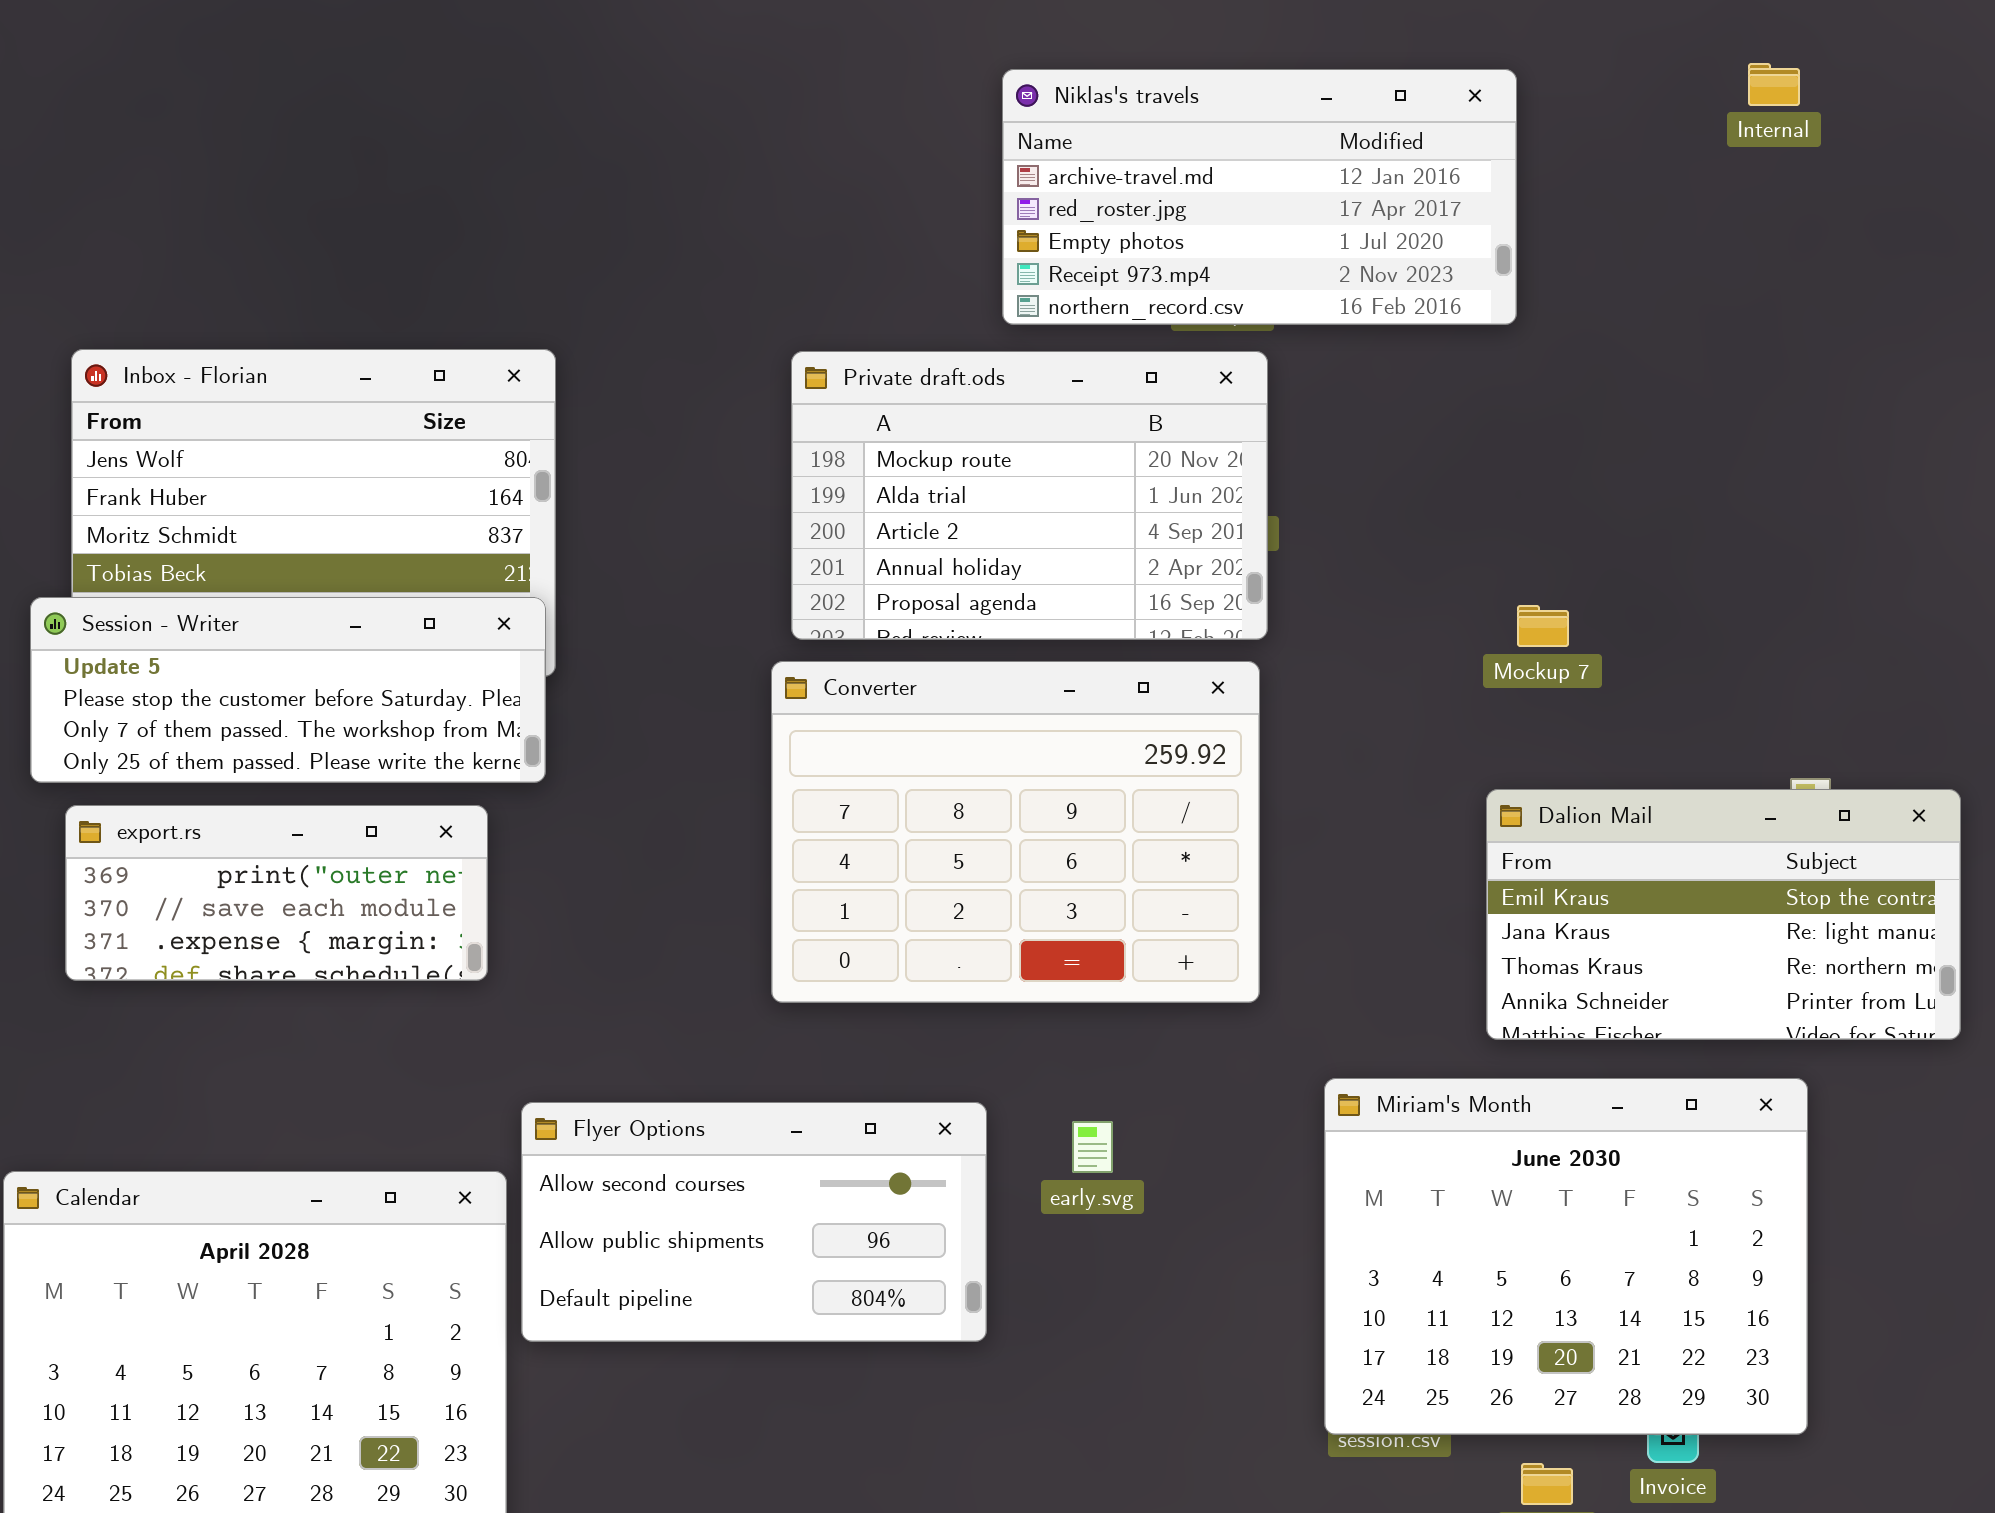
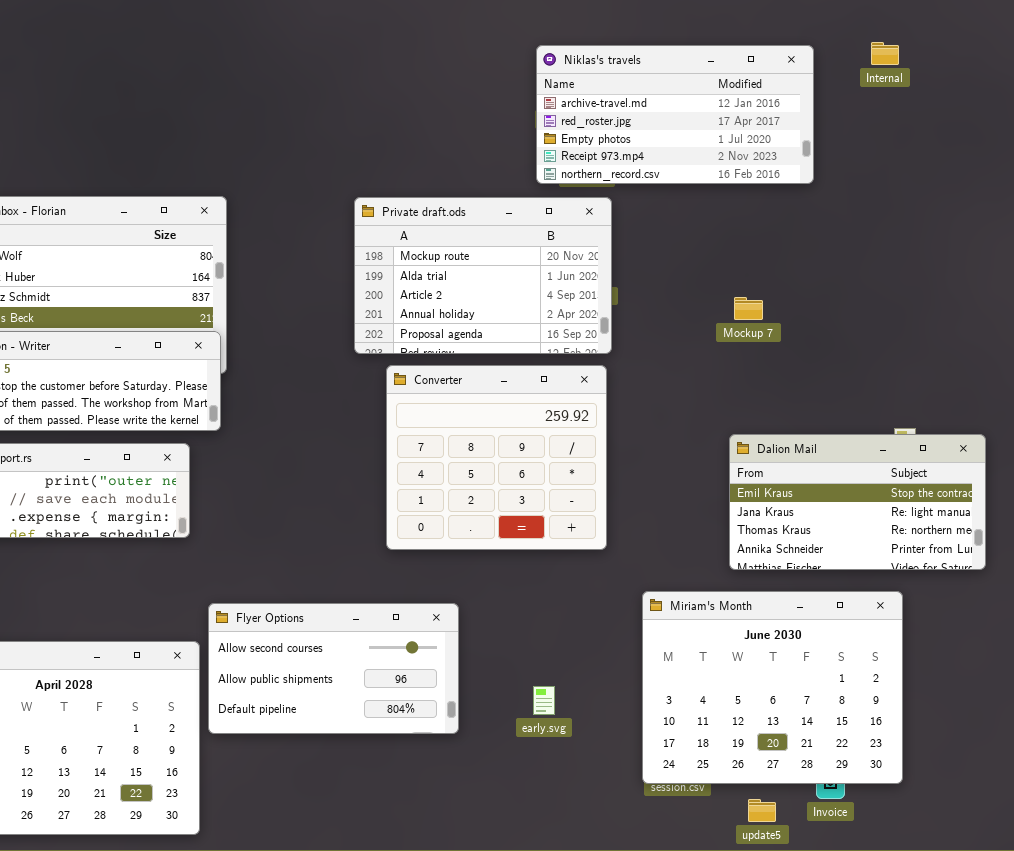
Niklas's travels: [1002,69,1517,325] -> [536,45,814,184], moved
Mockup 7: [1517,605,1569,647] -> [734,297,763,320], moved
Converter: [771,661,1260,1003] -> [386,365,607,550], resized
early.svg: [1072,1121,1113,1173] -> [533,686,555,715], moved

